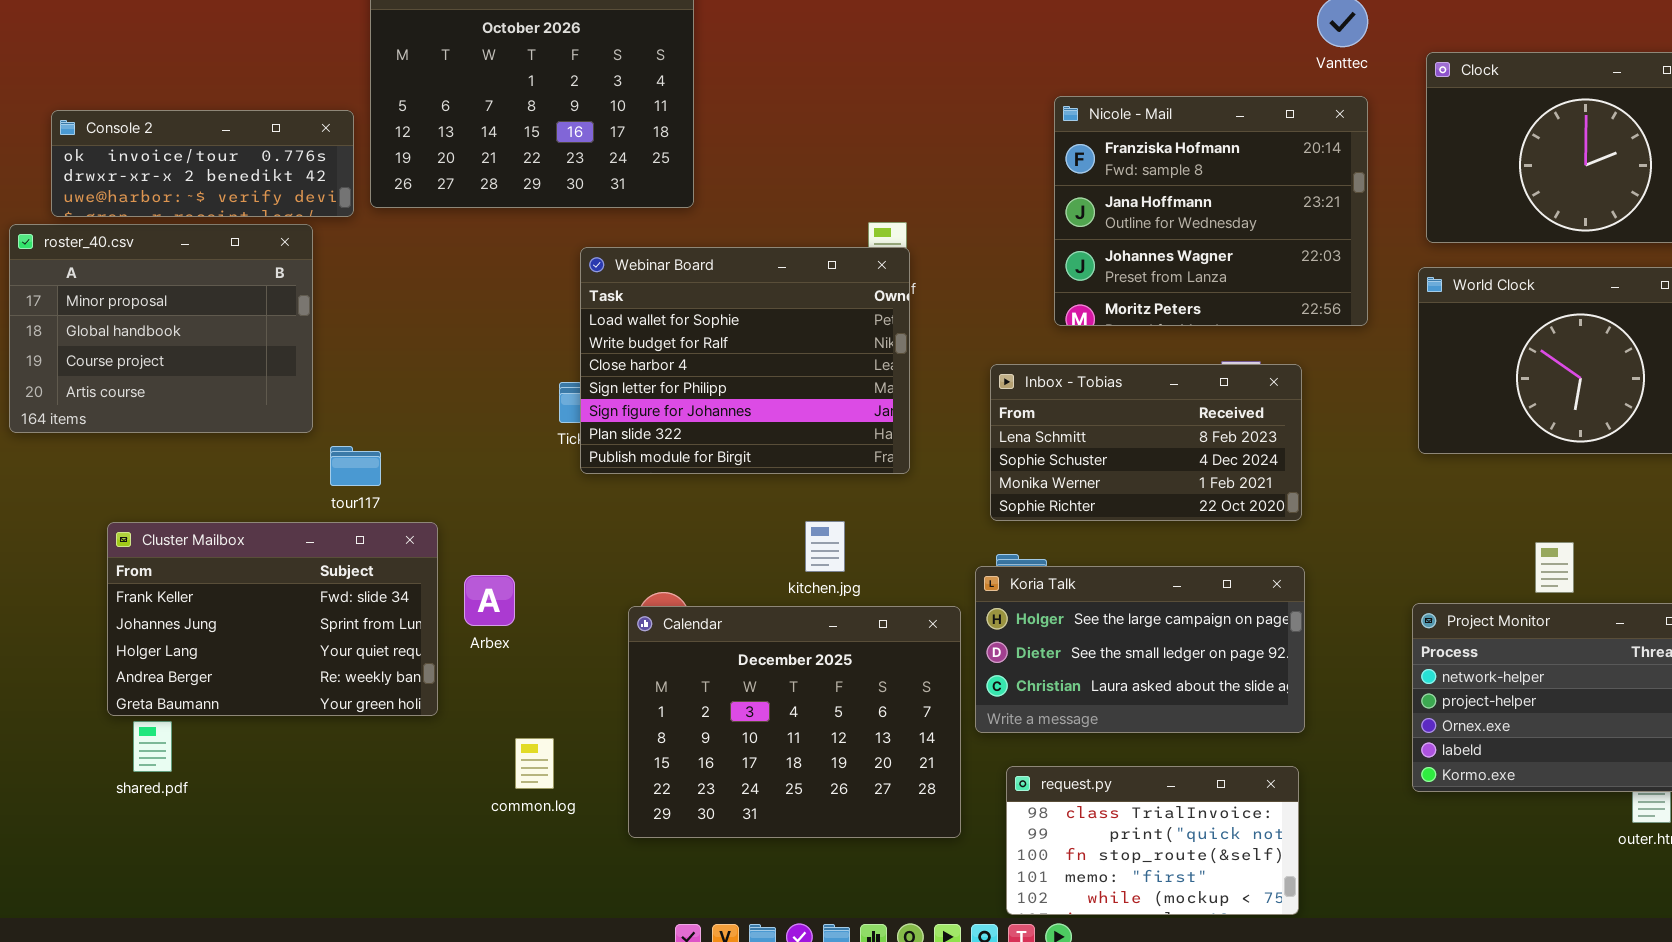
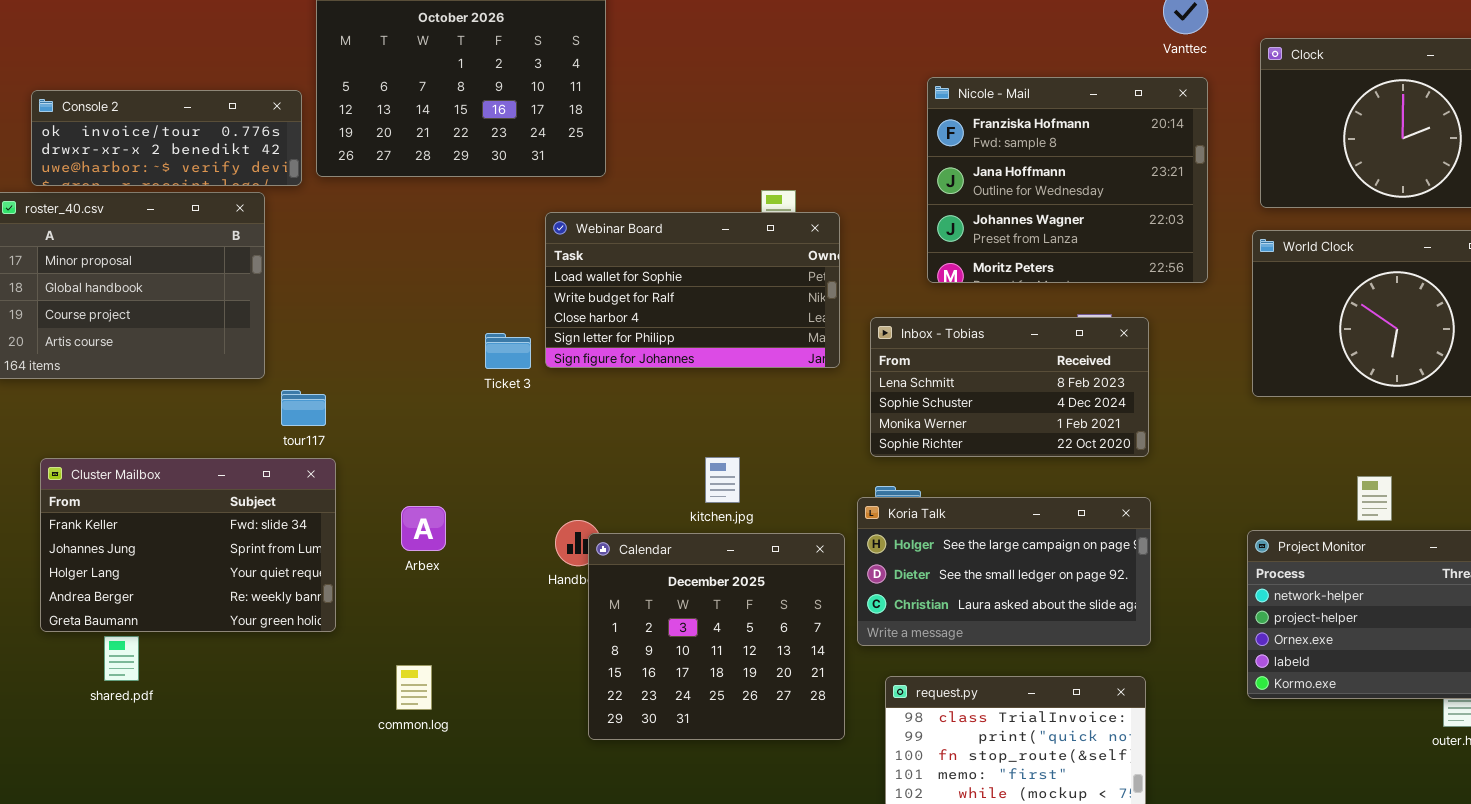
Webinar Board: [580,247,910,474] -> [545,212,840,368], moved, resized
Cluster Mailbox: [107,522,438,716] -> [40,458,336,632], moved
Calendar: [628,606,961,838] -> [588,533,845,740], resized
common.log: [515,738,554,789] -> [396,665,432,710], moved

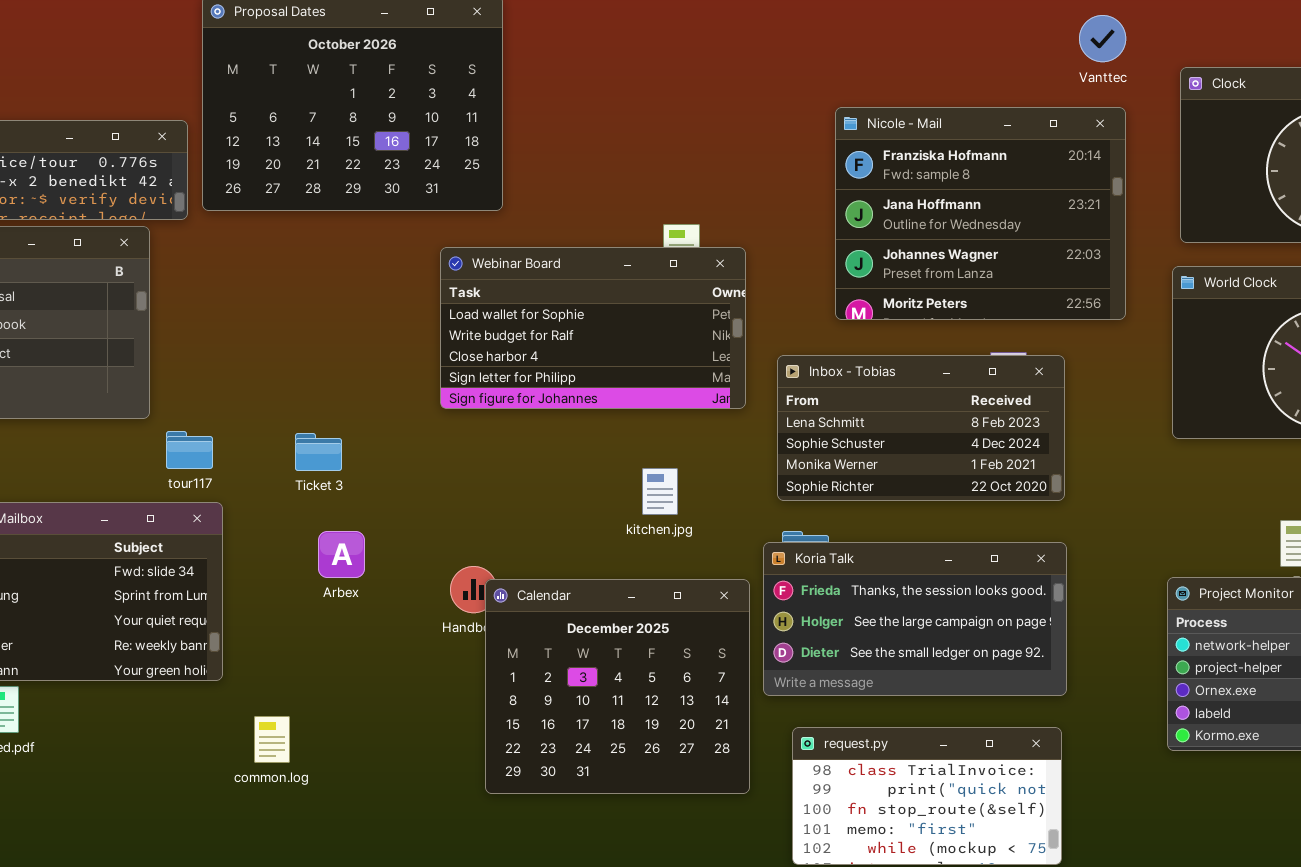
Ticket 3: [485,333,531,369] -> [295,433,342,471], moved
kitchen.jpg: [705,457,740,503] -> [642,468,678,515], moved
Koria Talk: [857,497,1151,646] -> [763,542,1067,696], scrolled up 1 row
Arbex: [401,506,446,551] -> [318,531,365,578], moved
common.log: [396,665,432,710] -> [254,716,290,763], moved

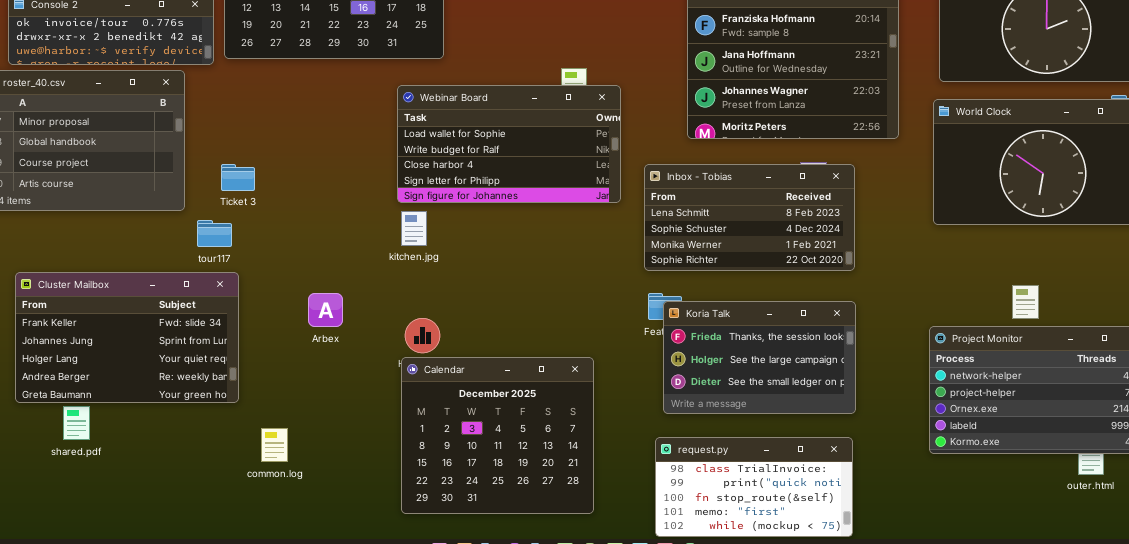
Ticket 3: [295,433,342,471] -> [221,164,255,191], moved
kitchen.jpg: [642,468,678,515] -> [401,211,427,246], moved
Koria Talk: [763,542,1067,696] -> [663,301,856,414], resized
Calendar: [485,579,750,794] -> [401,357,594,514], moved

